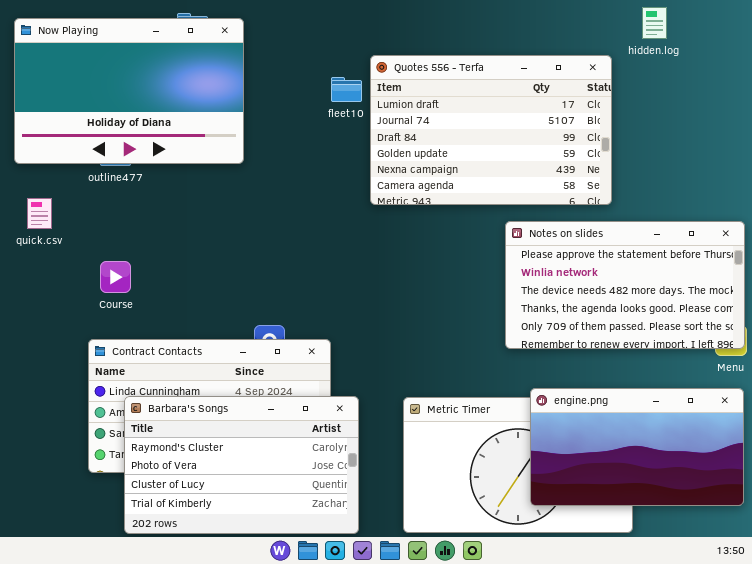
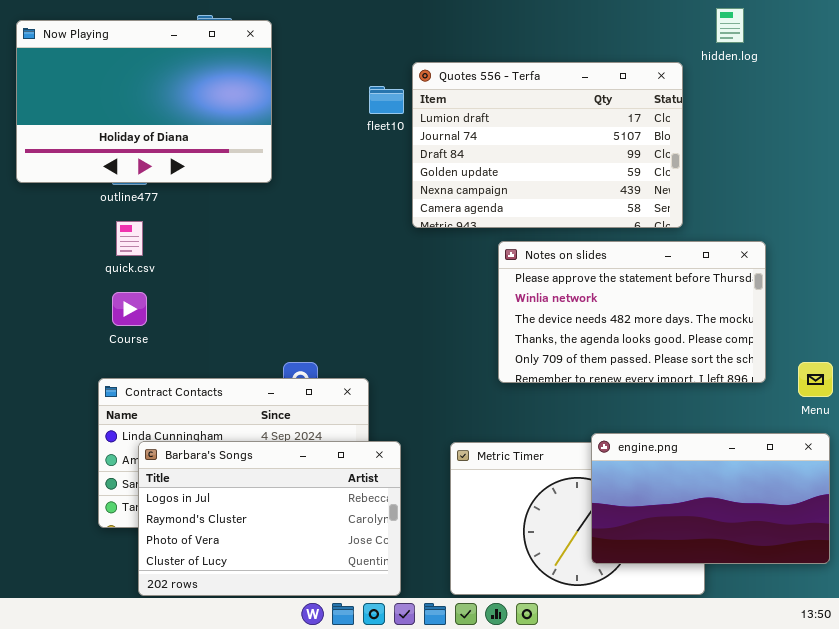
quick.csv: [27,198,52,229] -> [116,221,143,256], moved
Notes on slides: [505,221,745,349] -> [498,241,766,383], moved
Barbara's Songs: [124,396,359,534] -> [138,441,401,596], scrolled up 1 row

